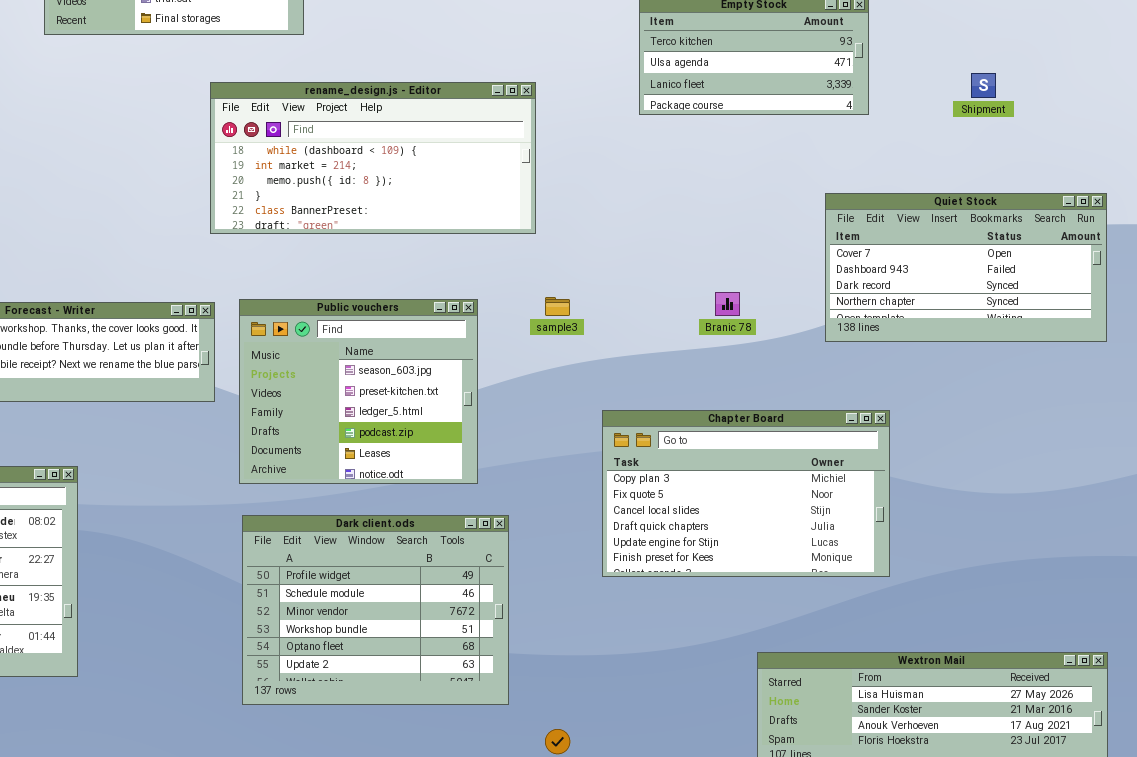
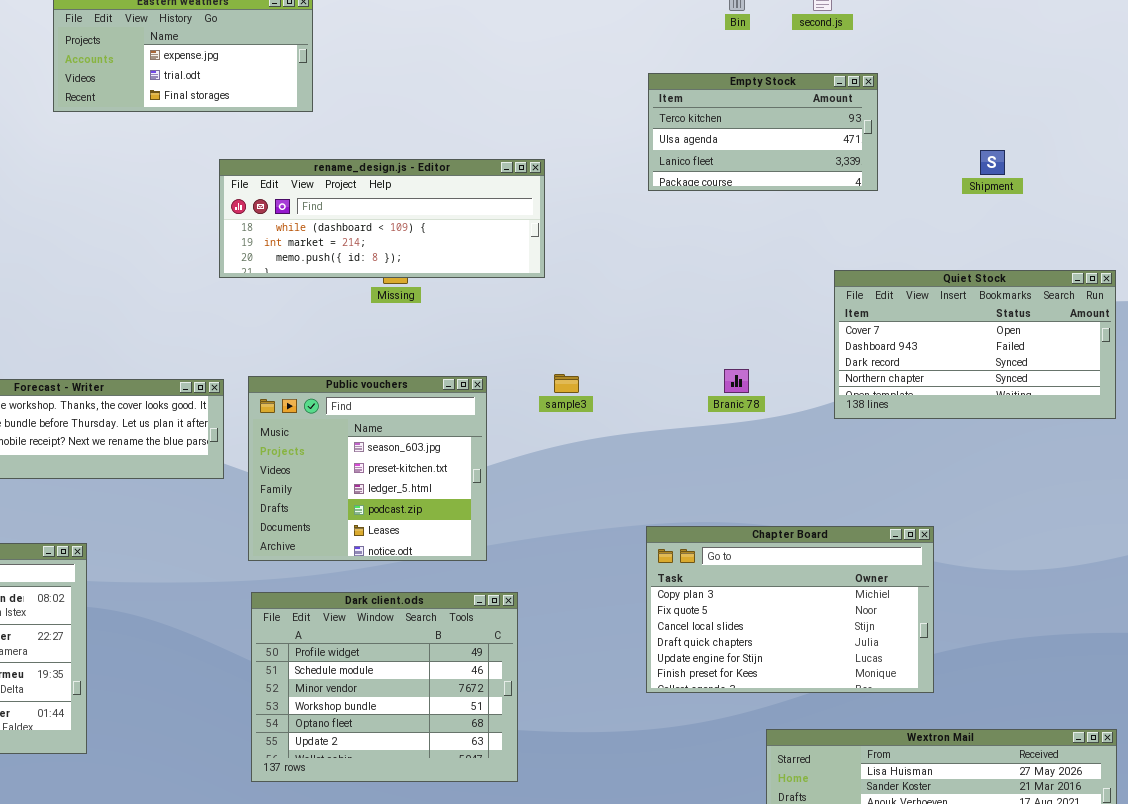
rename_design.js - Editor: [210,82,536,234] -> [219,159,545,278], resized
Chapter Board: [602,410,890,577] -> [646,526,934,693], moved

